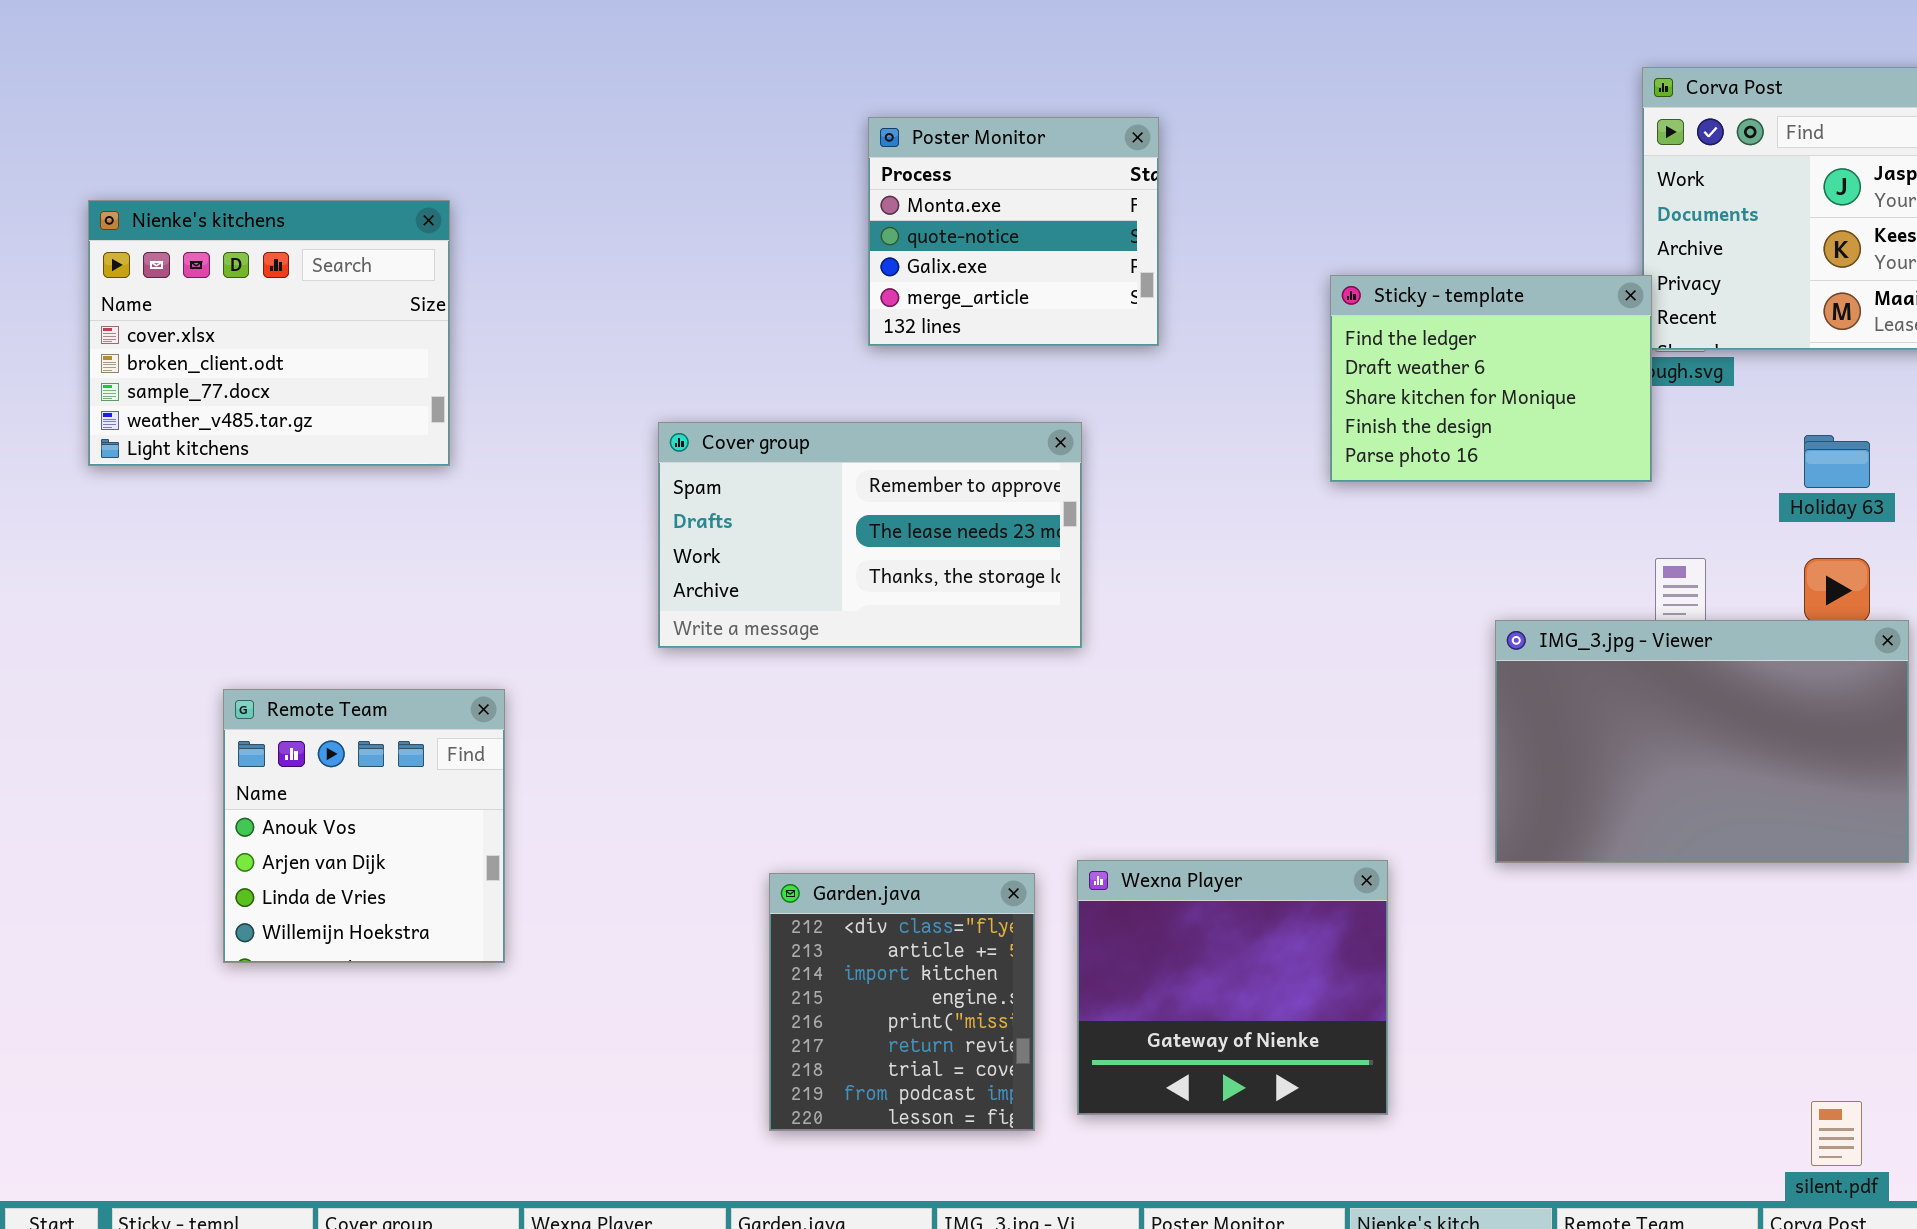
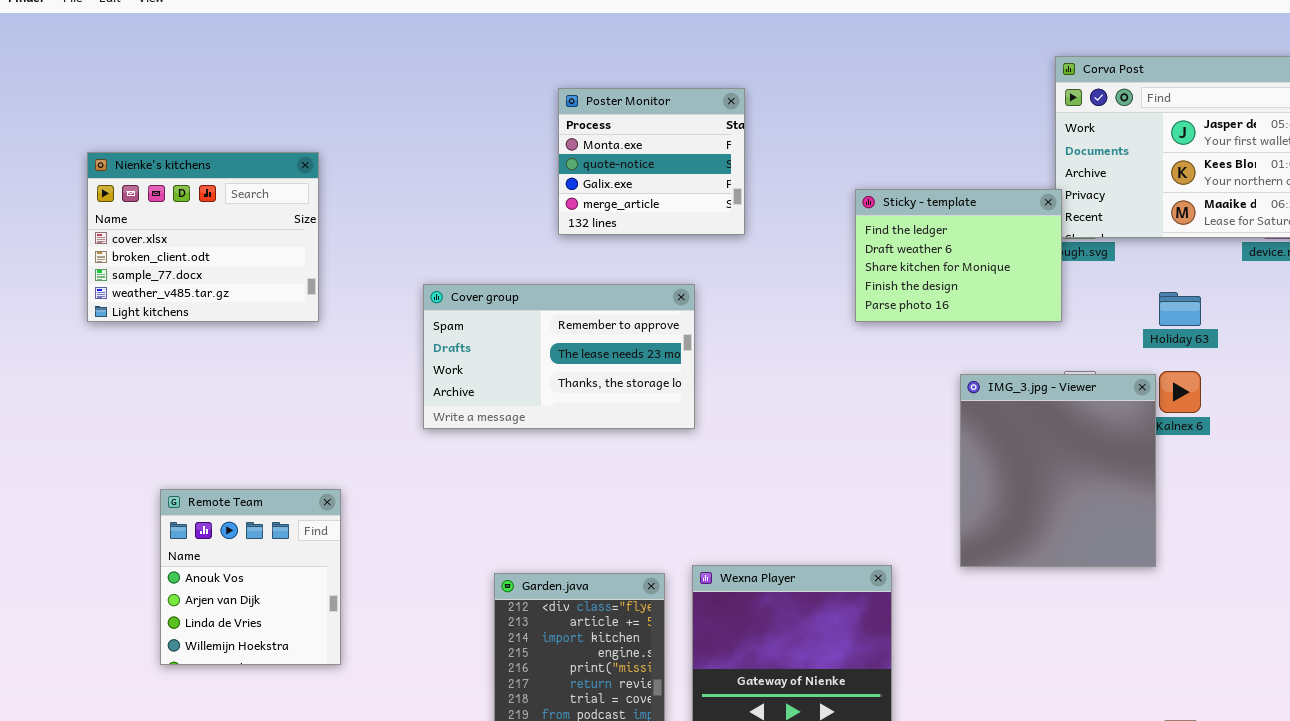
Nienke's kitchens: [88,200,450,466] -> [87,152,319,322], moved
IMG_3.jpg - Viewer: [1495,620,1909,863] -> [960,374,1156,567], resized
Remote Team: [223,689,505,963] -> [160,489,341,665], moved

